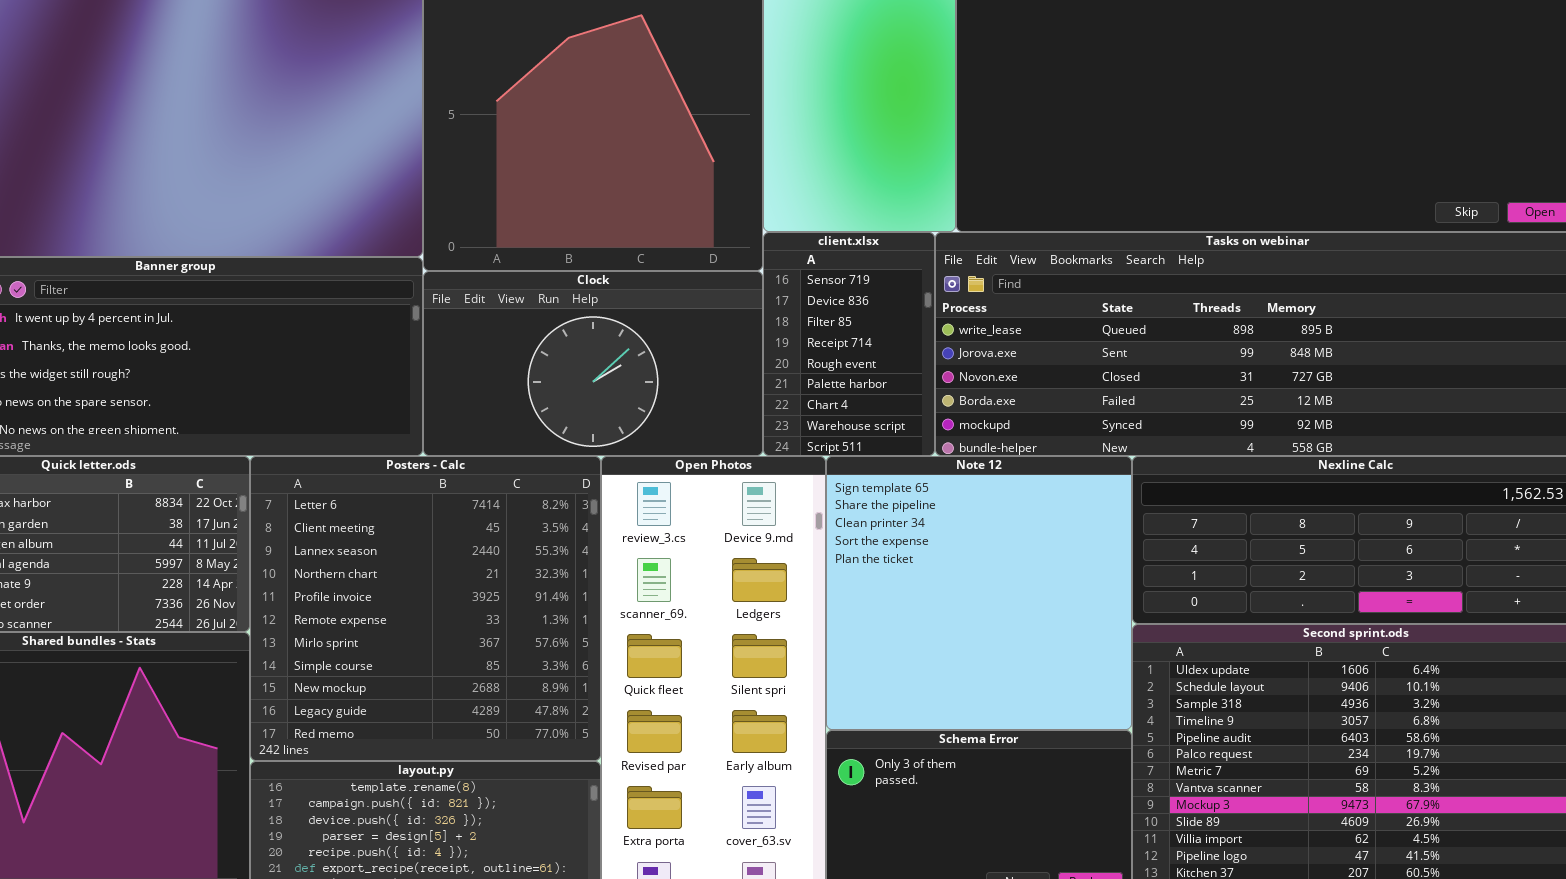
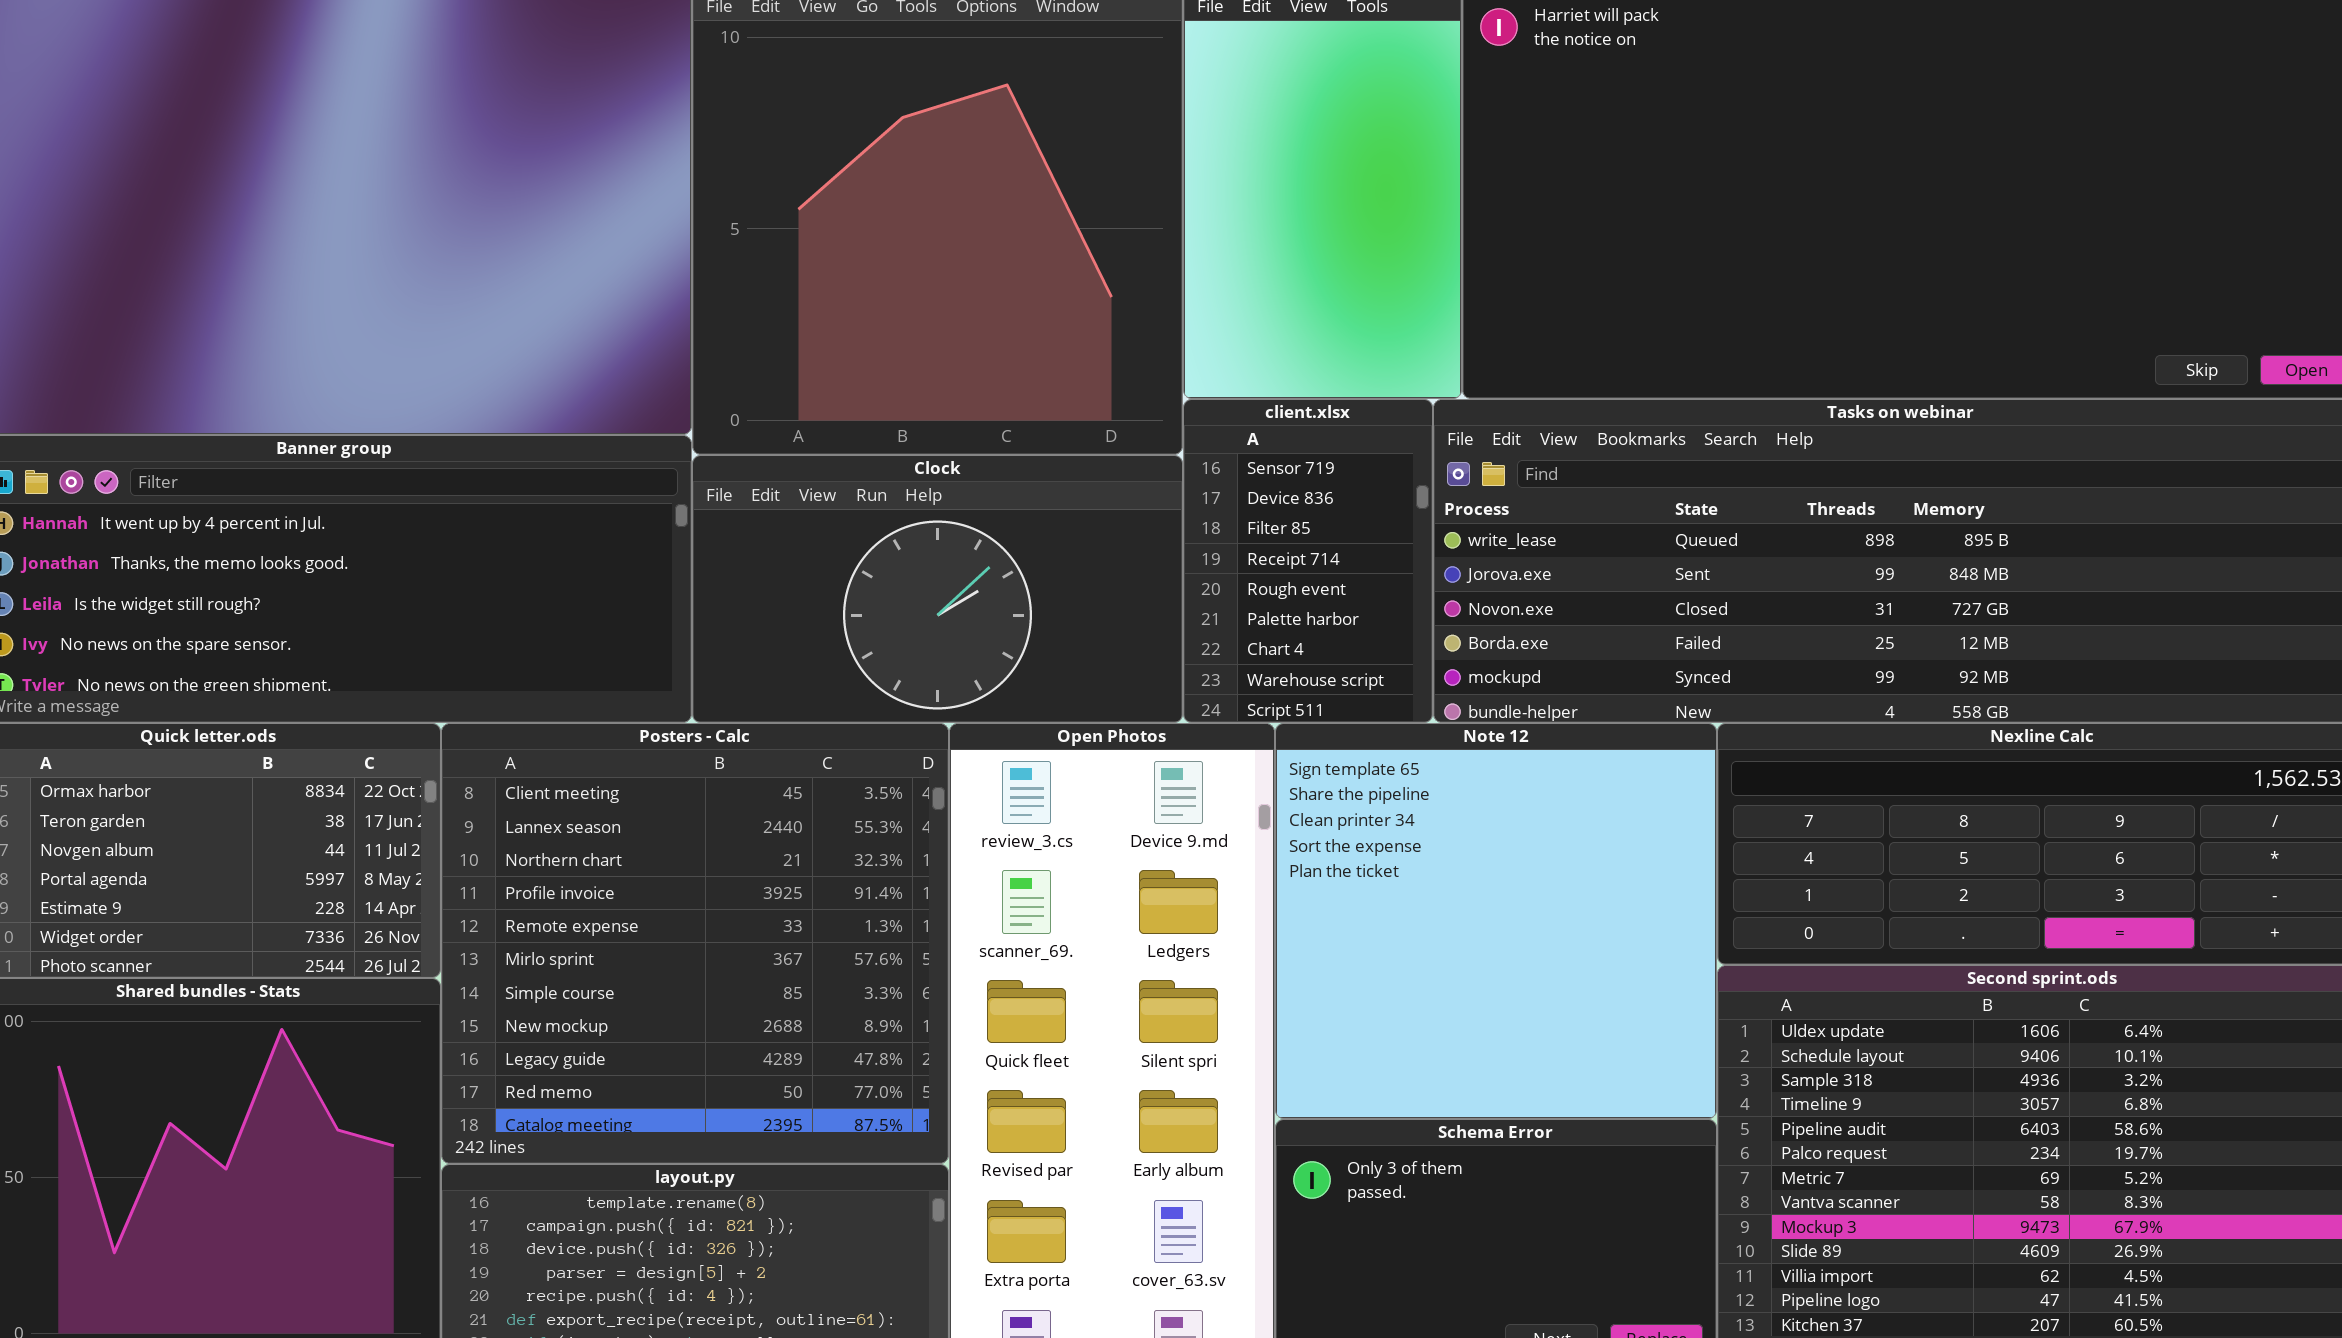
Posters - Calc: [250,456,601,761] -> [441,723,949,1164], scrolled down 1 row

